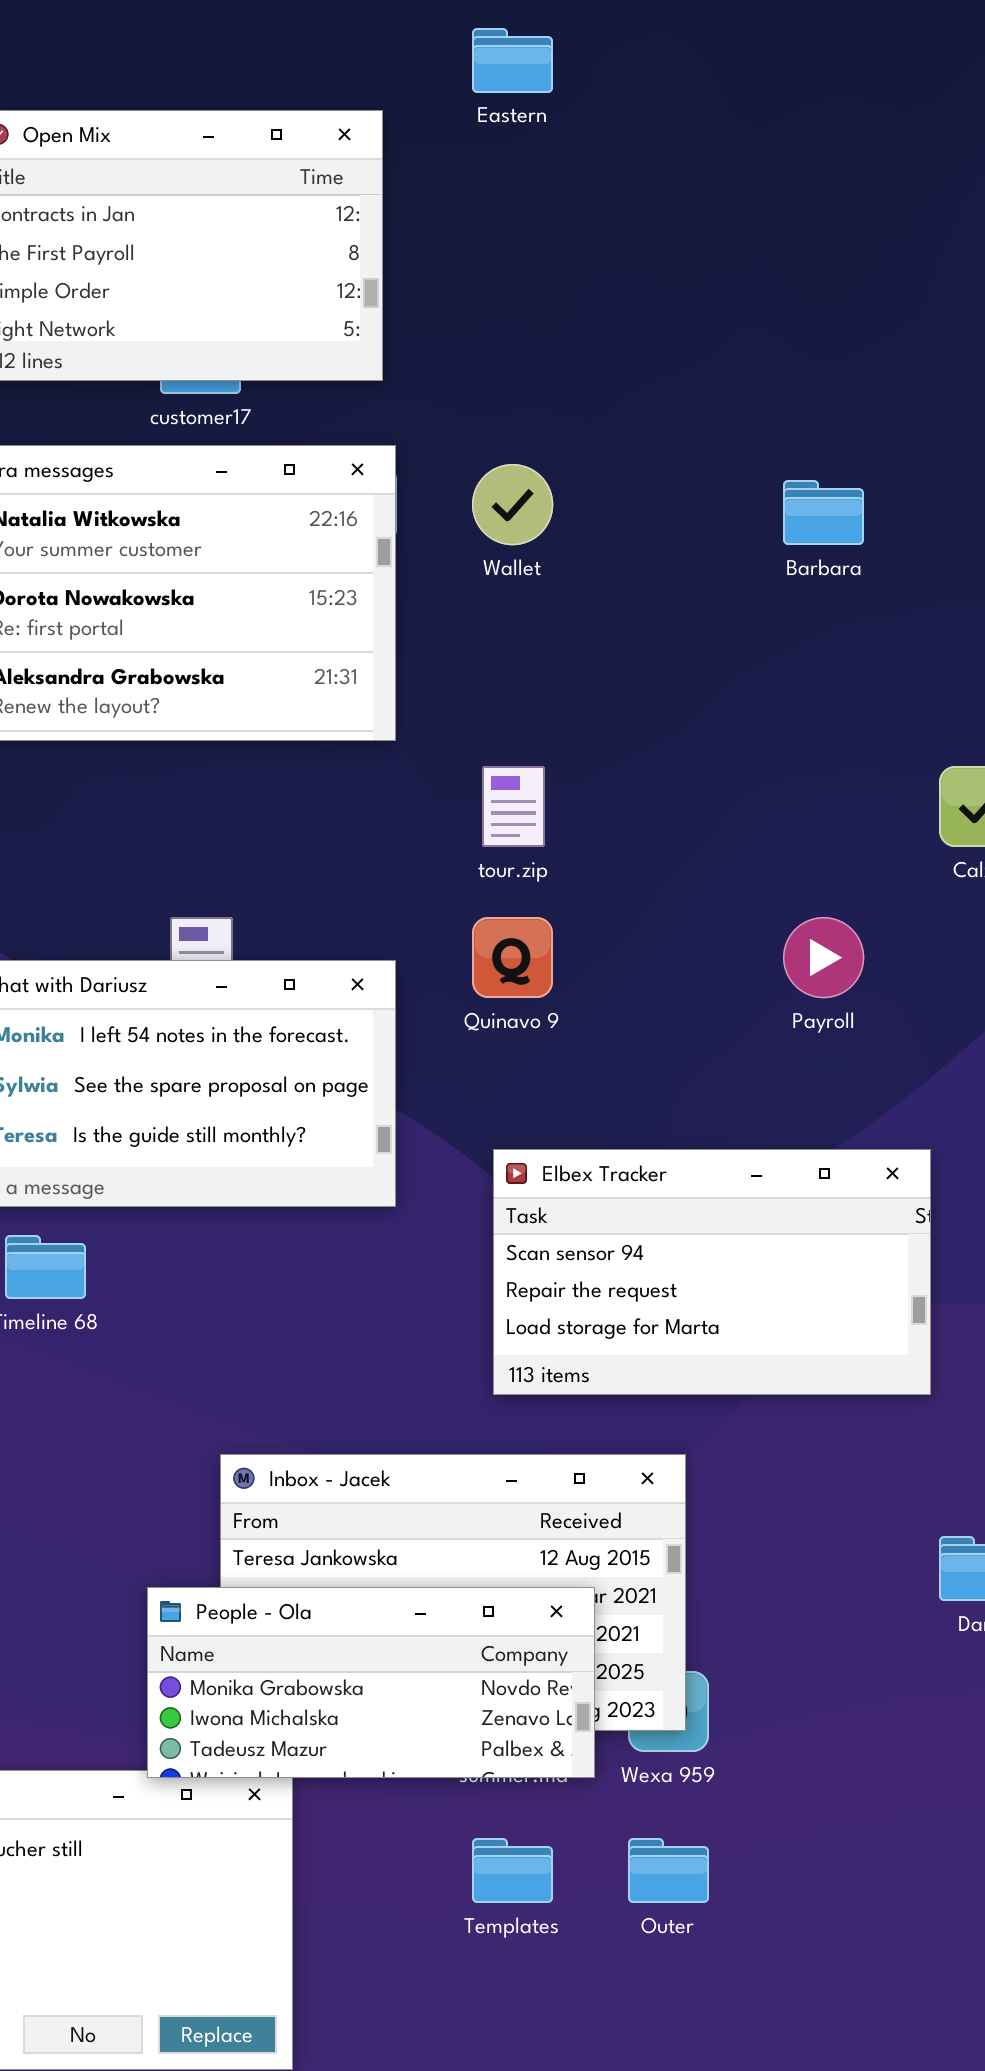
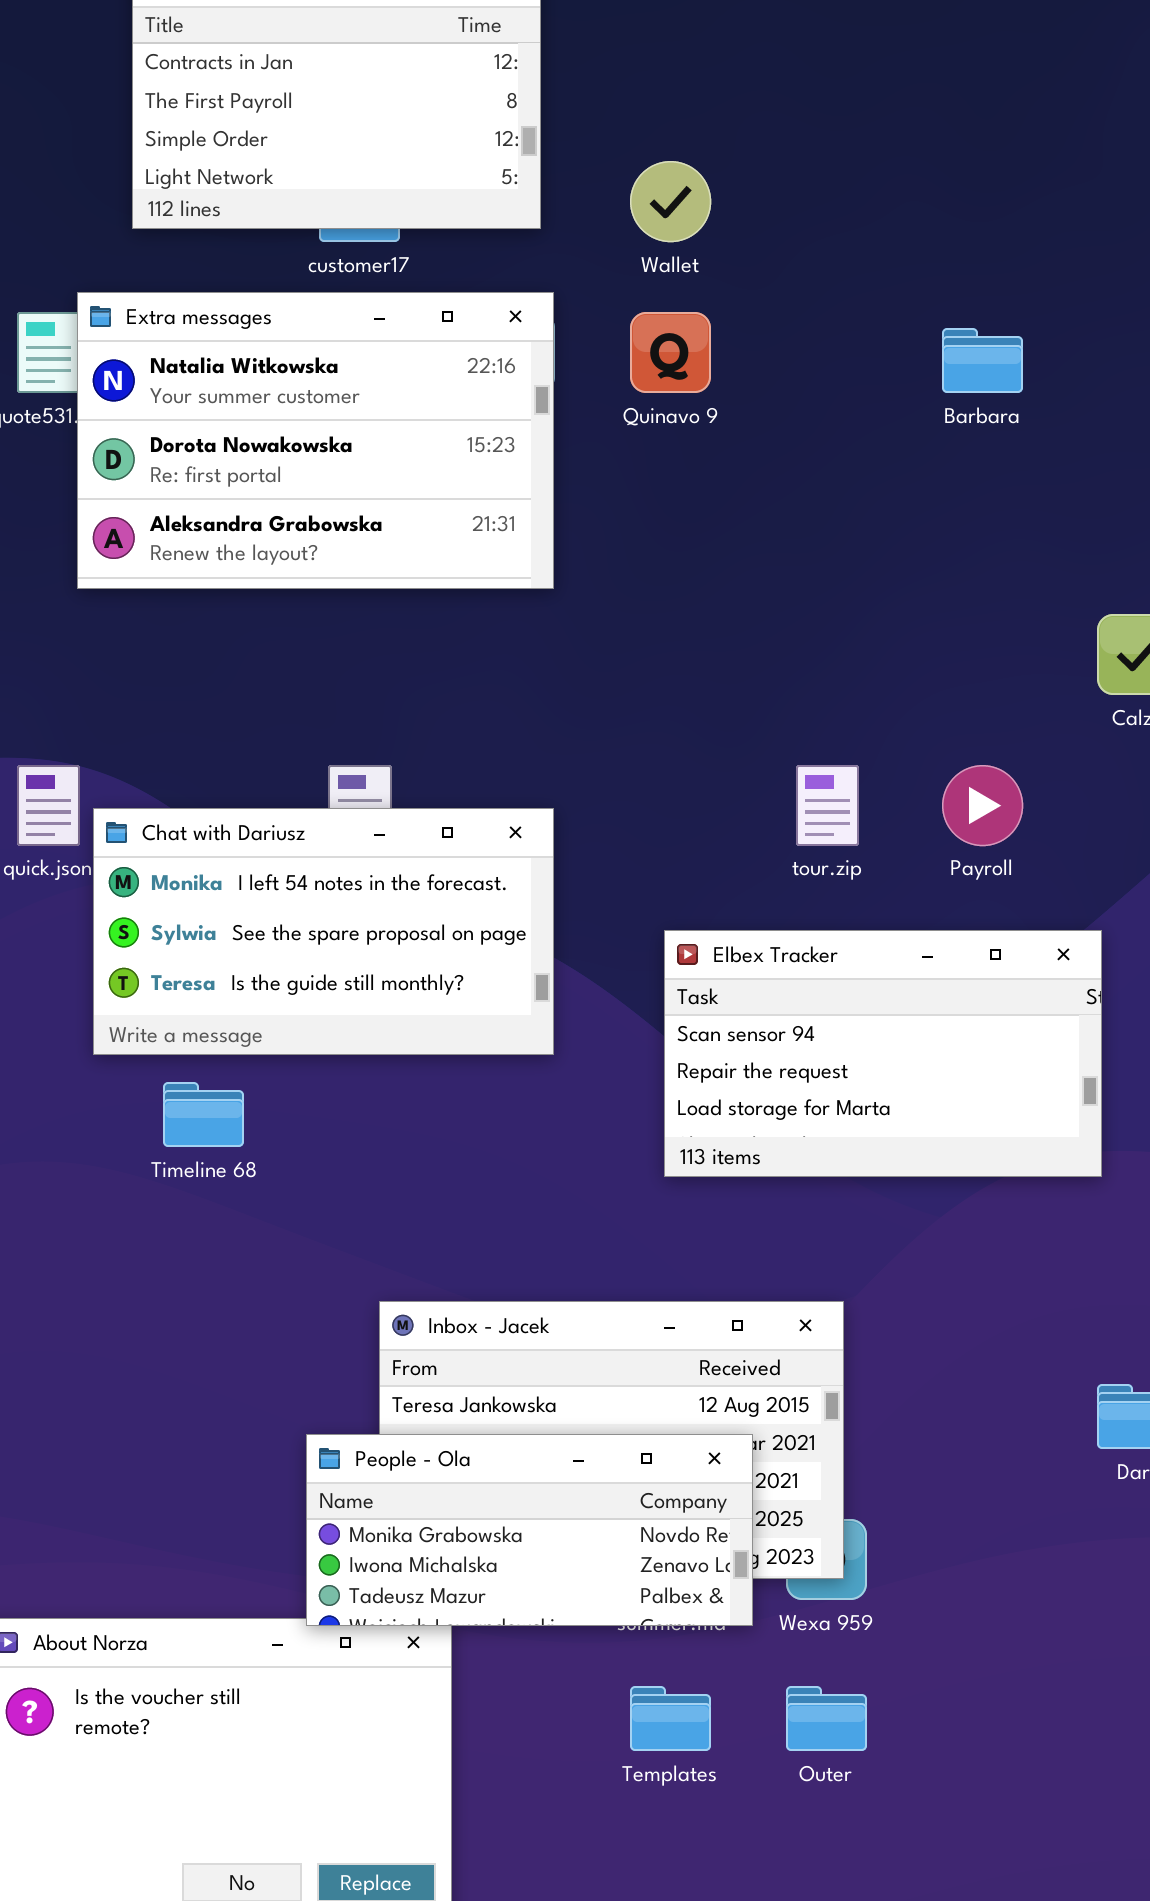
Wallet: [472,464,553,545] -> [630,161,711,242], moved
tour.zip: [482,766,545,847] -> [796,765,859,846], moved
Quinavo 9: [472,917,553,998] -> [630,312,711,393], moved
Elbex Tracker: [493,1149,931,1395] -> [664,930,1102,1177], moved

